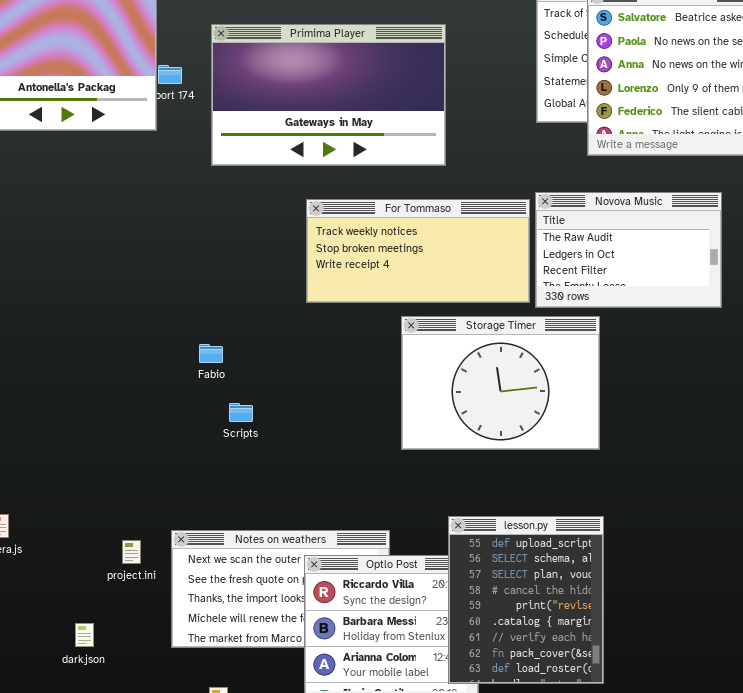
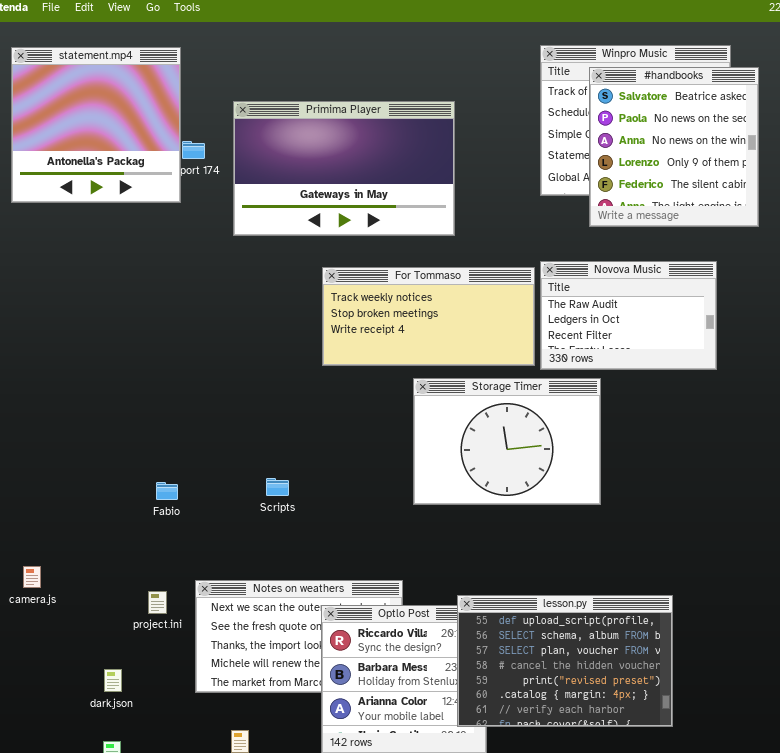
Fabio: [199,344,223,363] -> [156,482,178,500], moved
Scripts: [229,403,253,422] -> [266,478,289,496], moved
lesson.py: [448,516,604,684] -> [457,595,673,727], resized

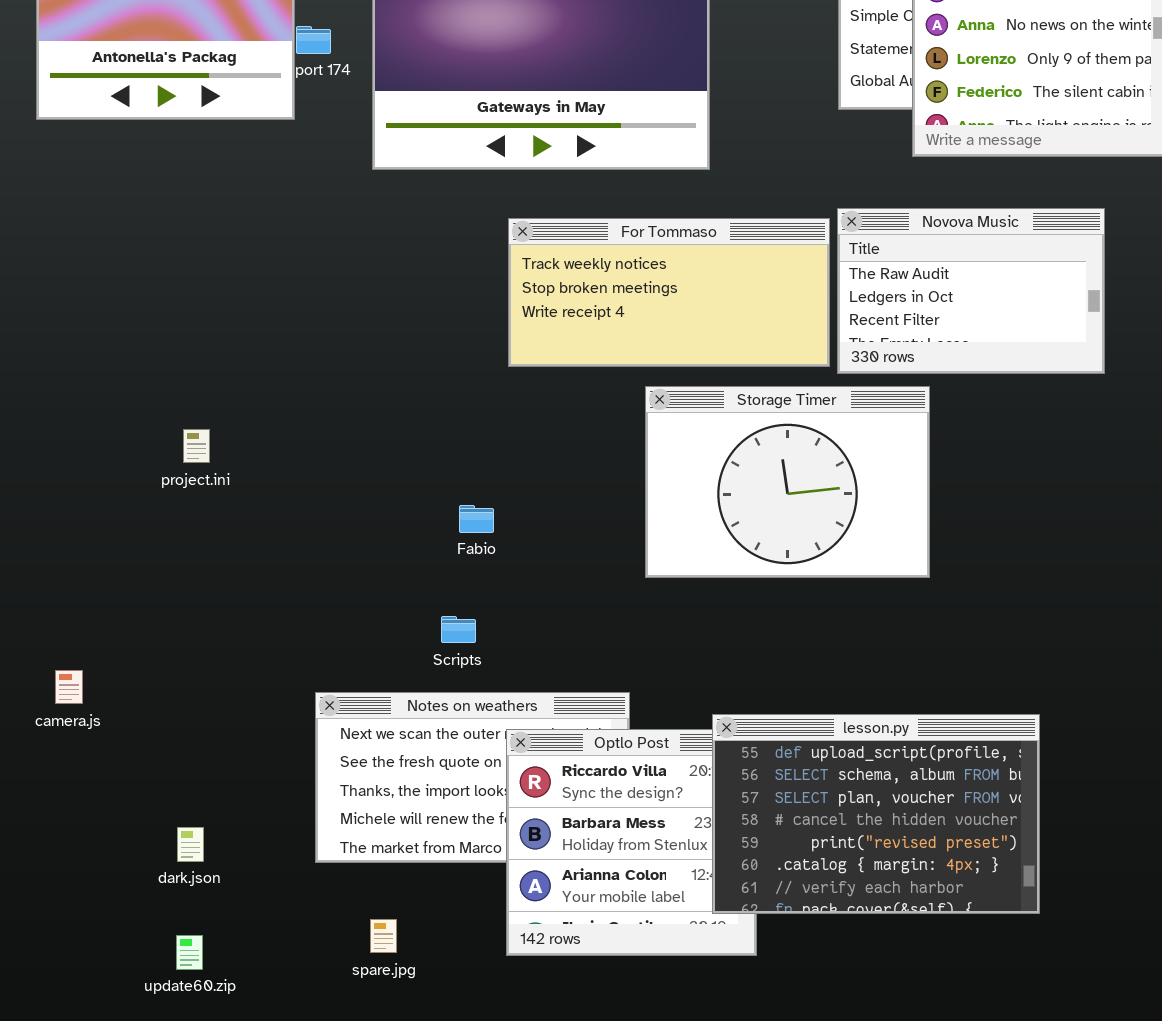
Scripts: [266,478,289,496] -> [441,616,476,643], moved
Fabio: [156,482,178,500] -> [459,505,494,533], moved
project.ini: [148,591,167,614] -> [183,429,210,463], moved

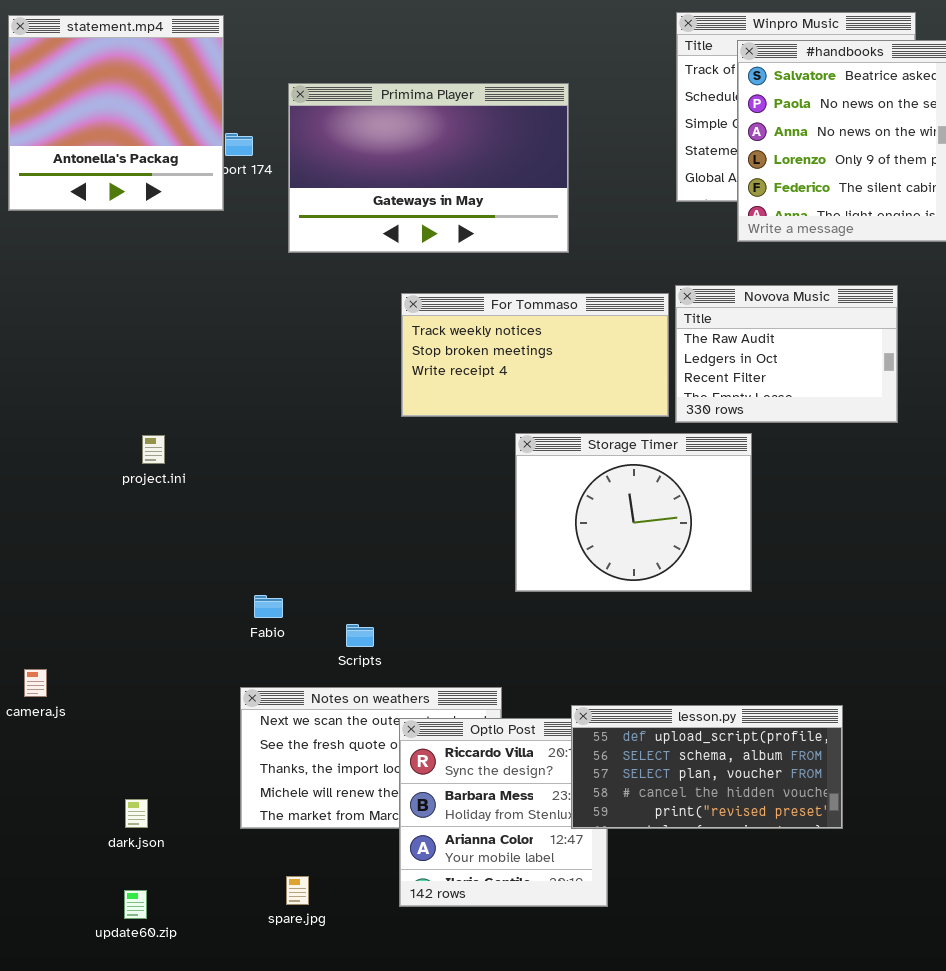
project.ini: [183,429,210,463] -> [142,435,165,464], moved
Fabio: [459,505,494,533] -> [254,595,283,618], moved
lesson.py: [712,714,1040,914] -> [571,705,843,829], resized

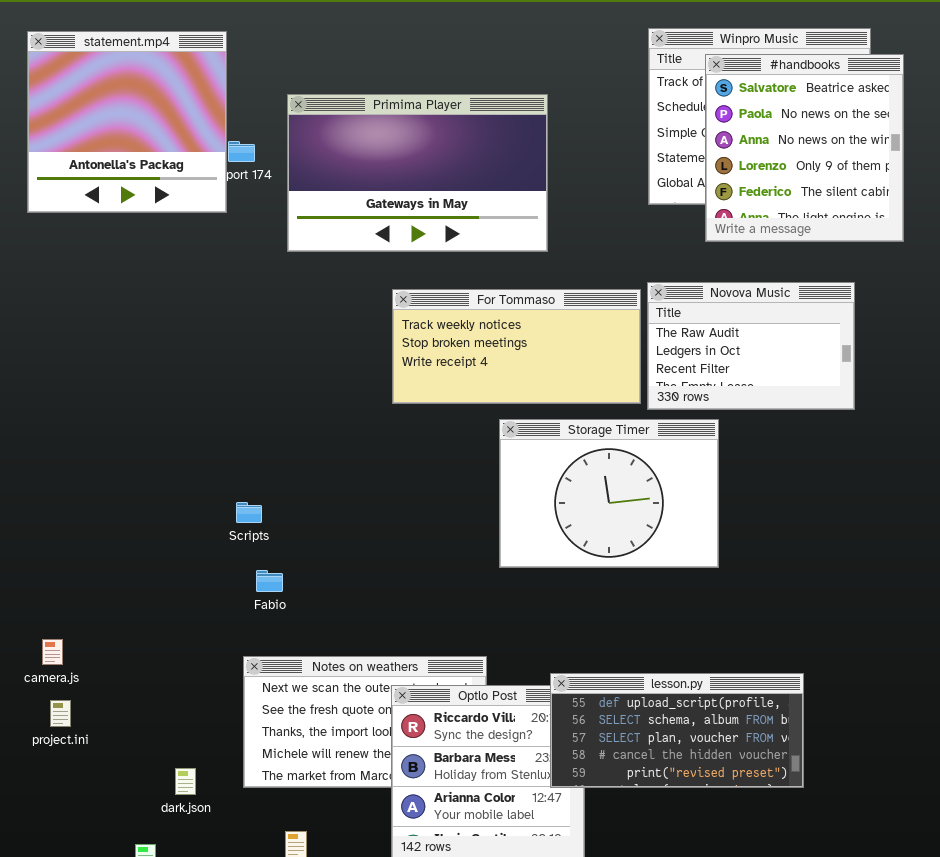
project.ini: [142,435,165,464] -> [50,700,71,727], moved
Scripts: [346,624,374,647] -> [236,502,262,523], moved
dark.json: [125,799,148,828] -> [175,768,196,795], moved

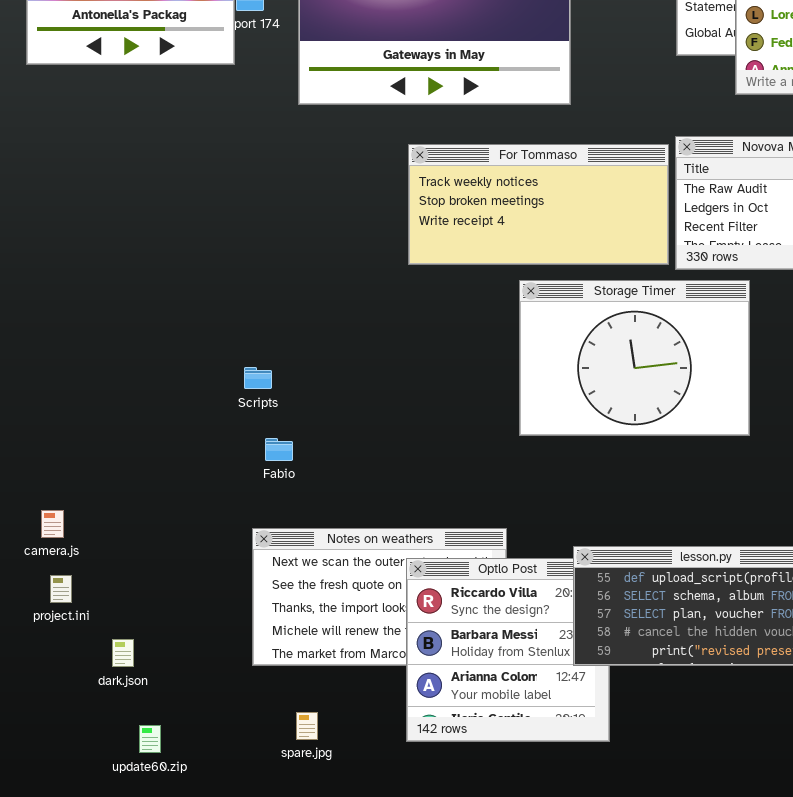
dark.json: [175,768,196,795] -> [112,639,134,667], moved

